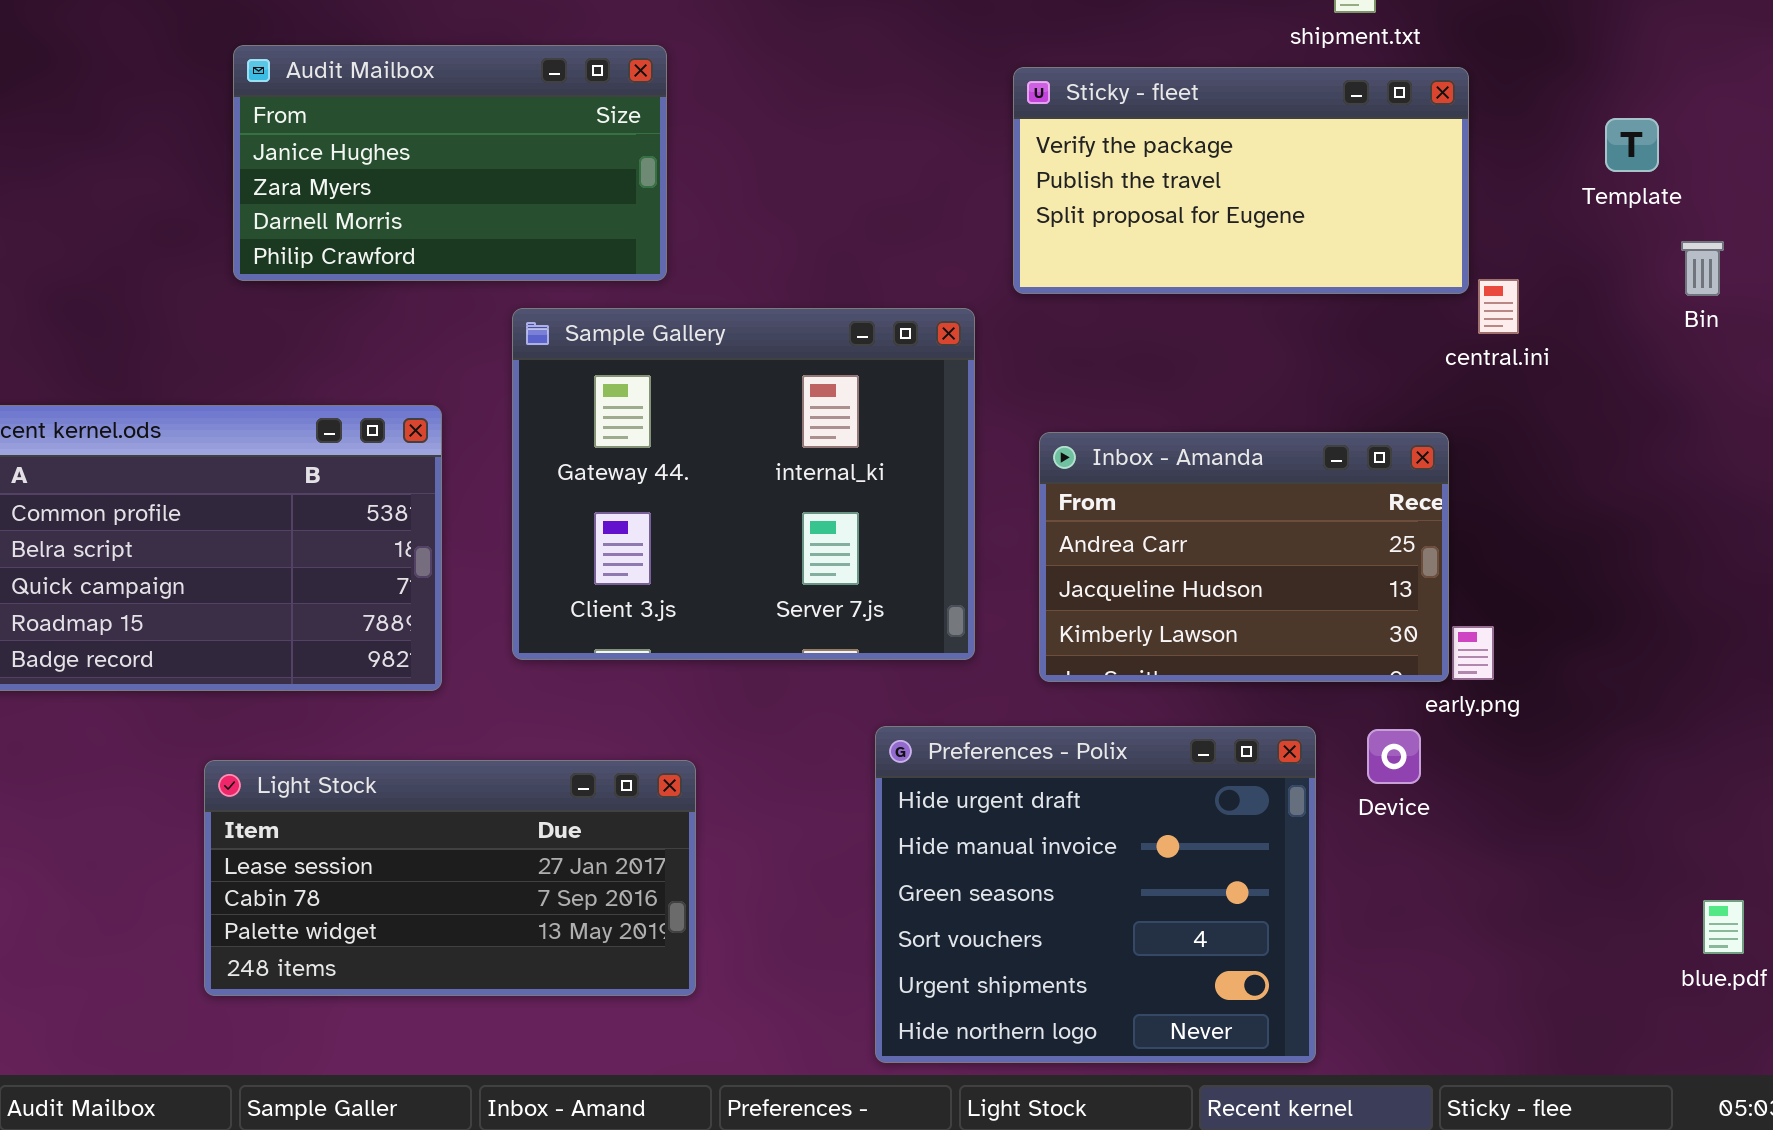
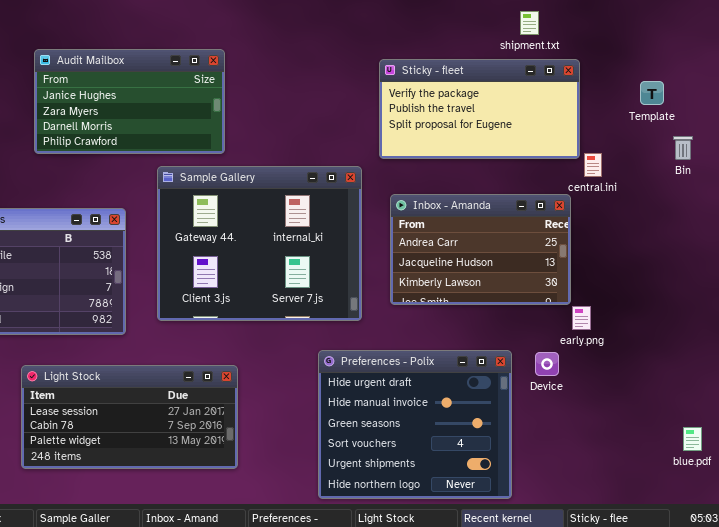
Inbox - Amanda: [1039,432,1449,682] -> [390,194,571,305], moved

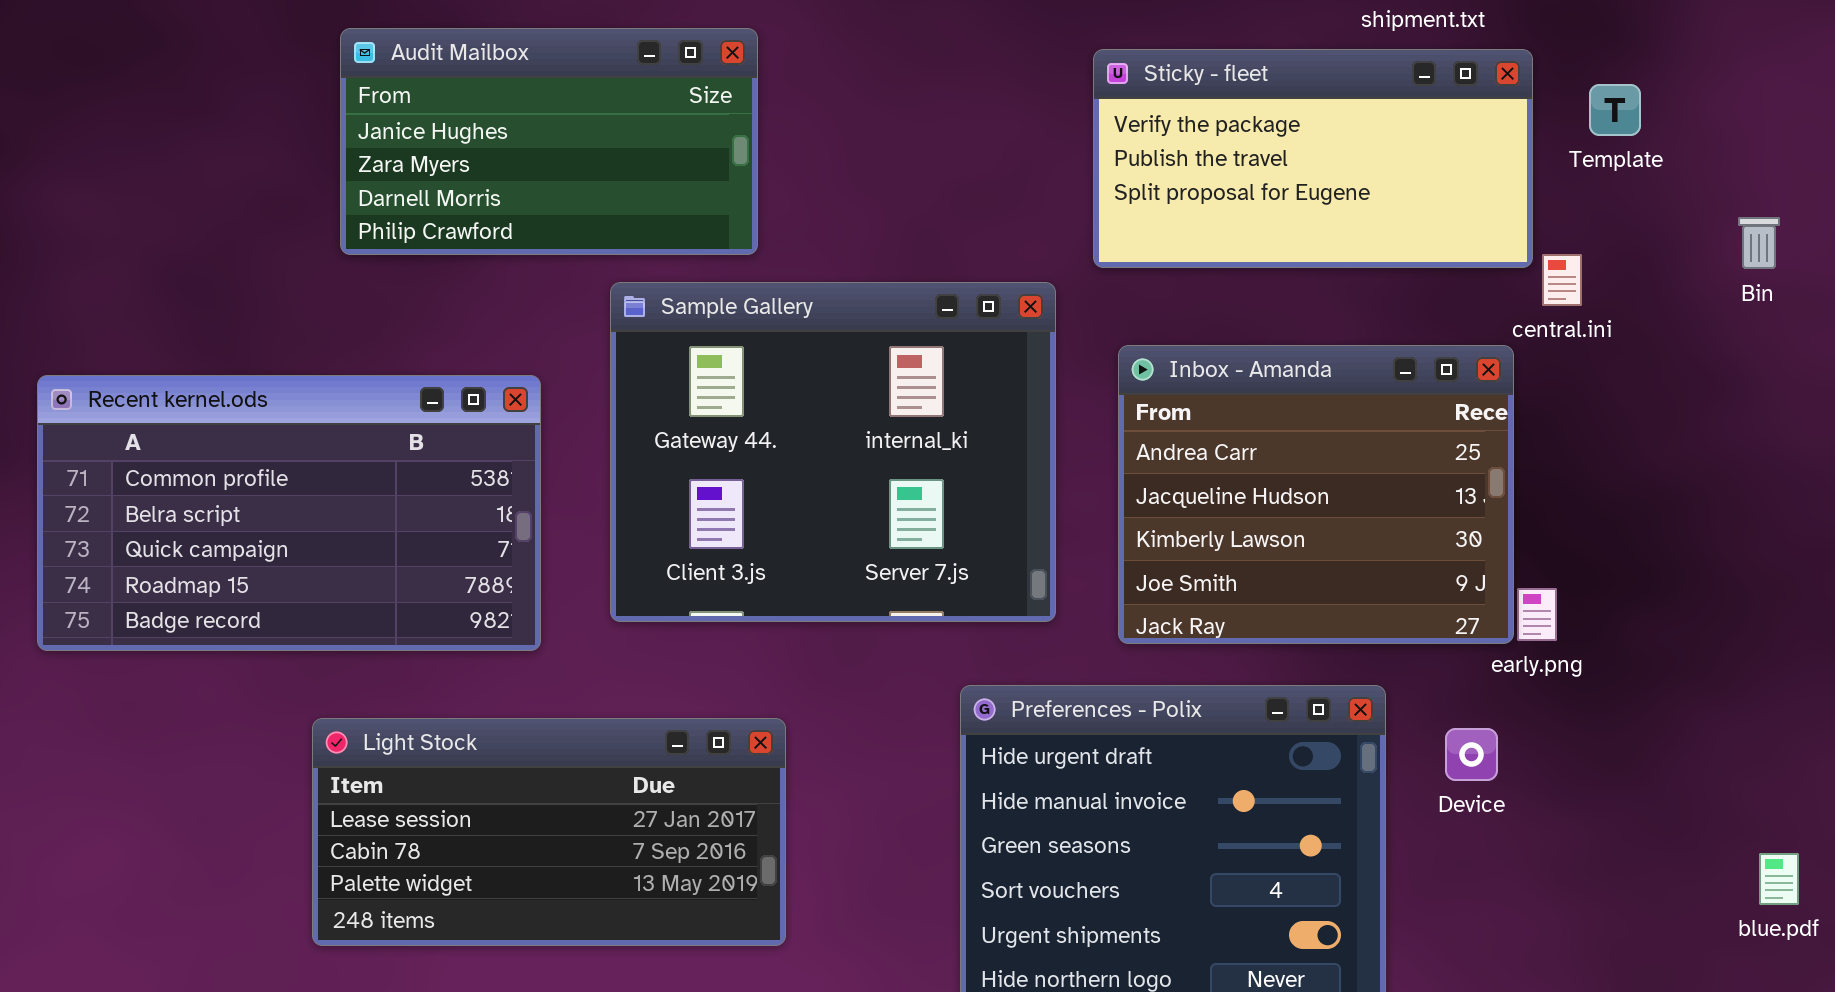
Template: [640,81,664,105] -> [1589,84,1641,136], moved
Inbox - Amanda: [390,194,571,305] -> [1118,345,1514,644], resized
Device: [535,352,559,376] -> [1445,728,1498,781], moved

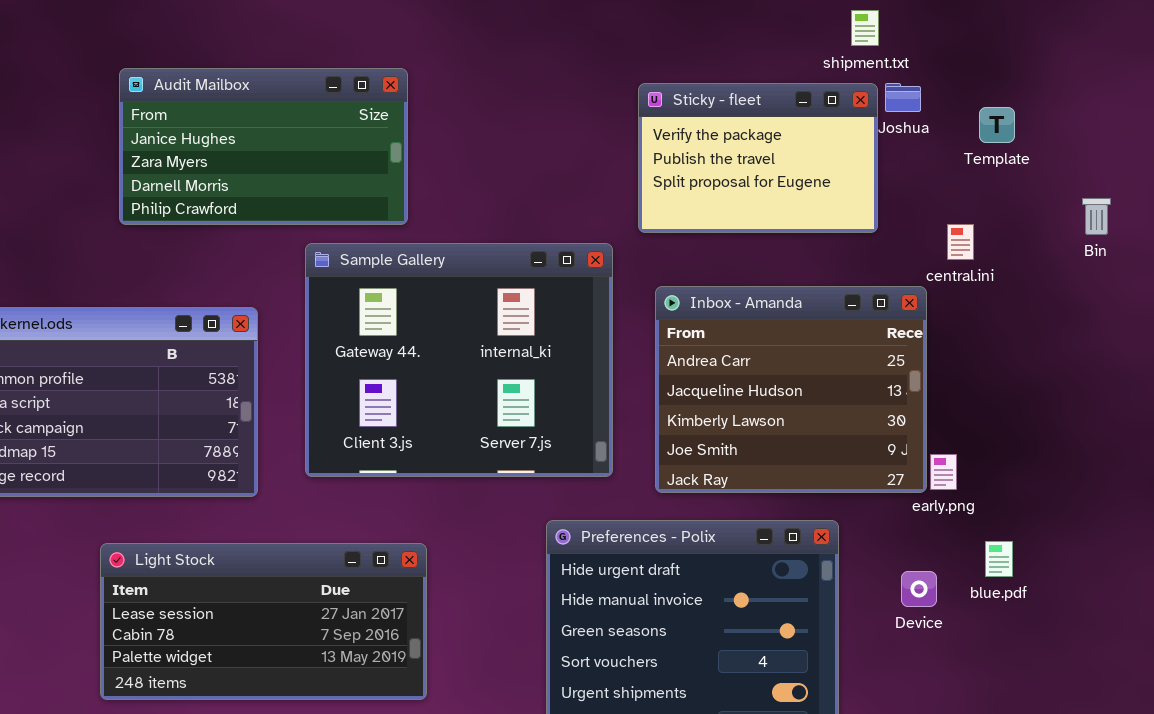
Sticky - fleet: [1093,49,1533,268] -> [638,83,878,233], resized
Device: [1445,728,1498,781] -> [901,571,937,607], moved
blue.pdf: [1759,853,1799,905] -> [985,541,1013,577], moved

